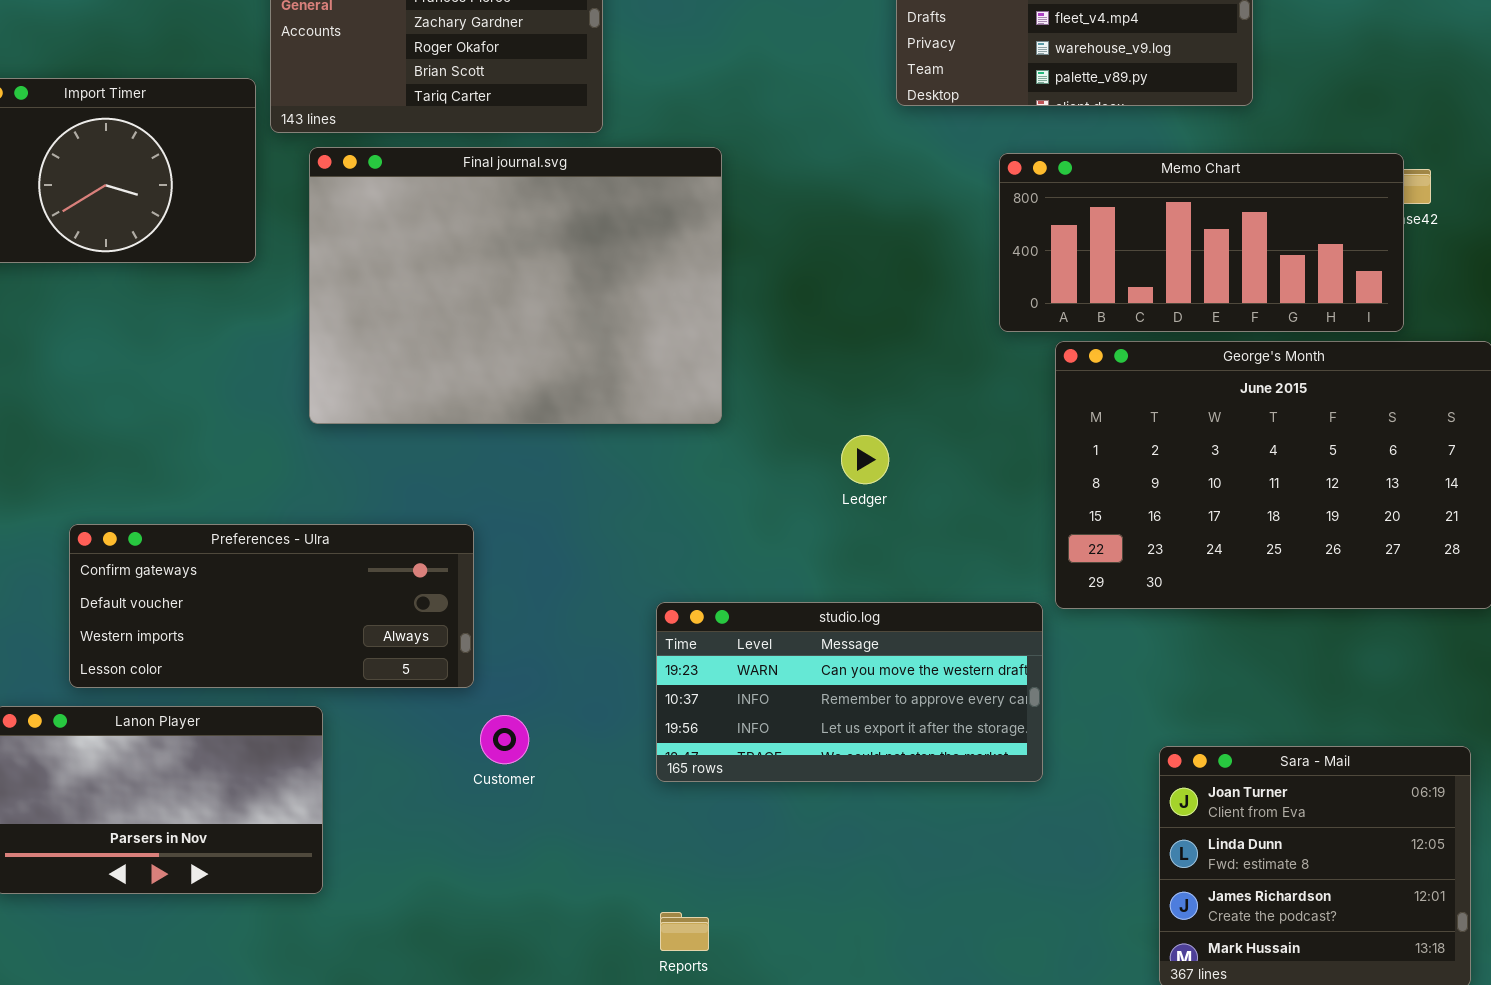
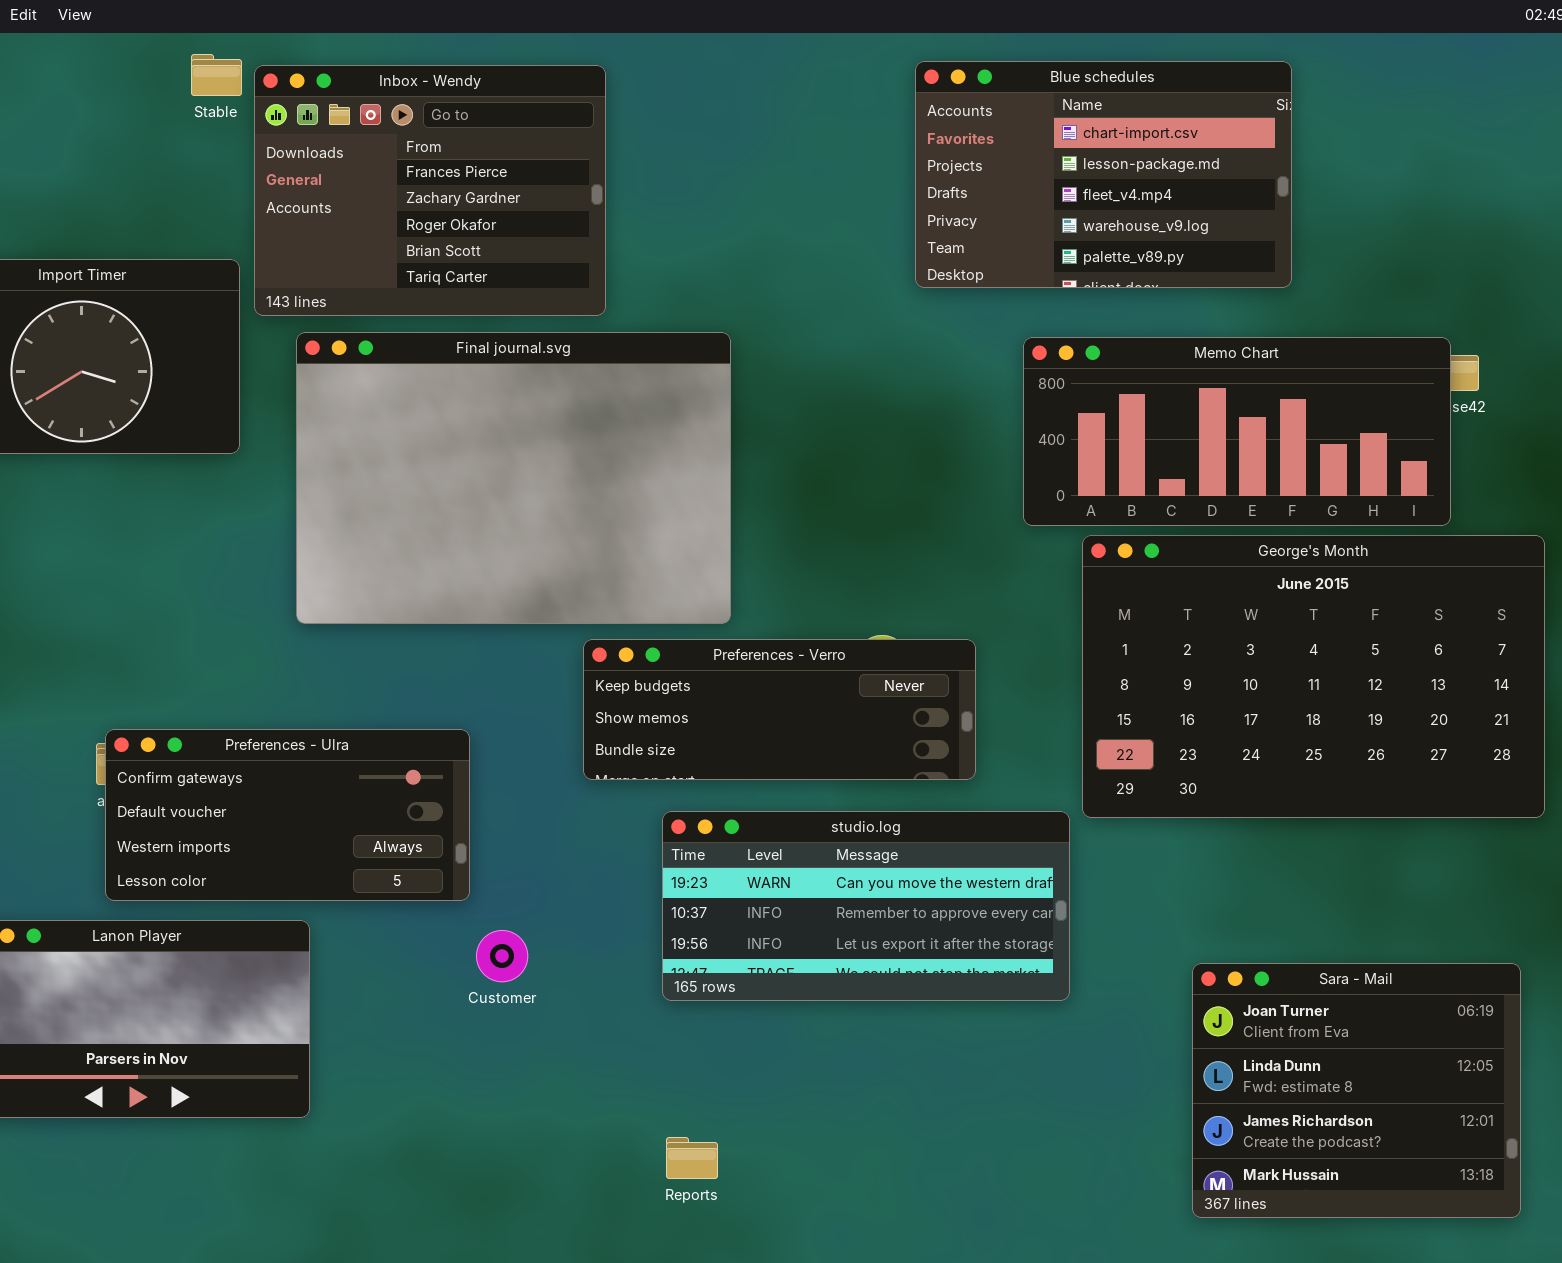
Preferences - Verro: none -> [583,639,976,780], opened
Preferences - Ulra: [69,524,474,688] -> [105,729,470,901], resized

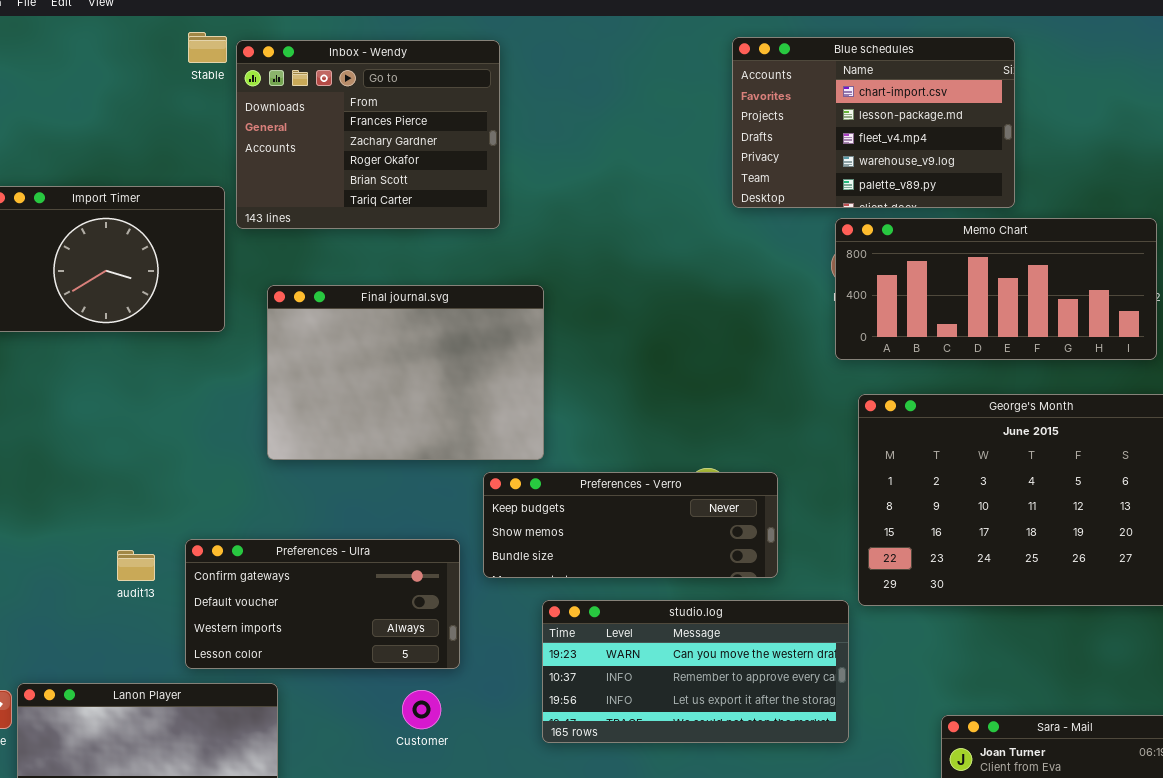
Final journal.svg: [296,332,731,624] -> [267,285,544,460], resized
Memo Chart: [1023,337,1451,526] -> [835,218,1157,360], moved
Preferences - Ulra: [105,729,470,901] -> [185,539,460,669], moved

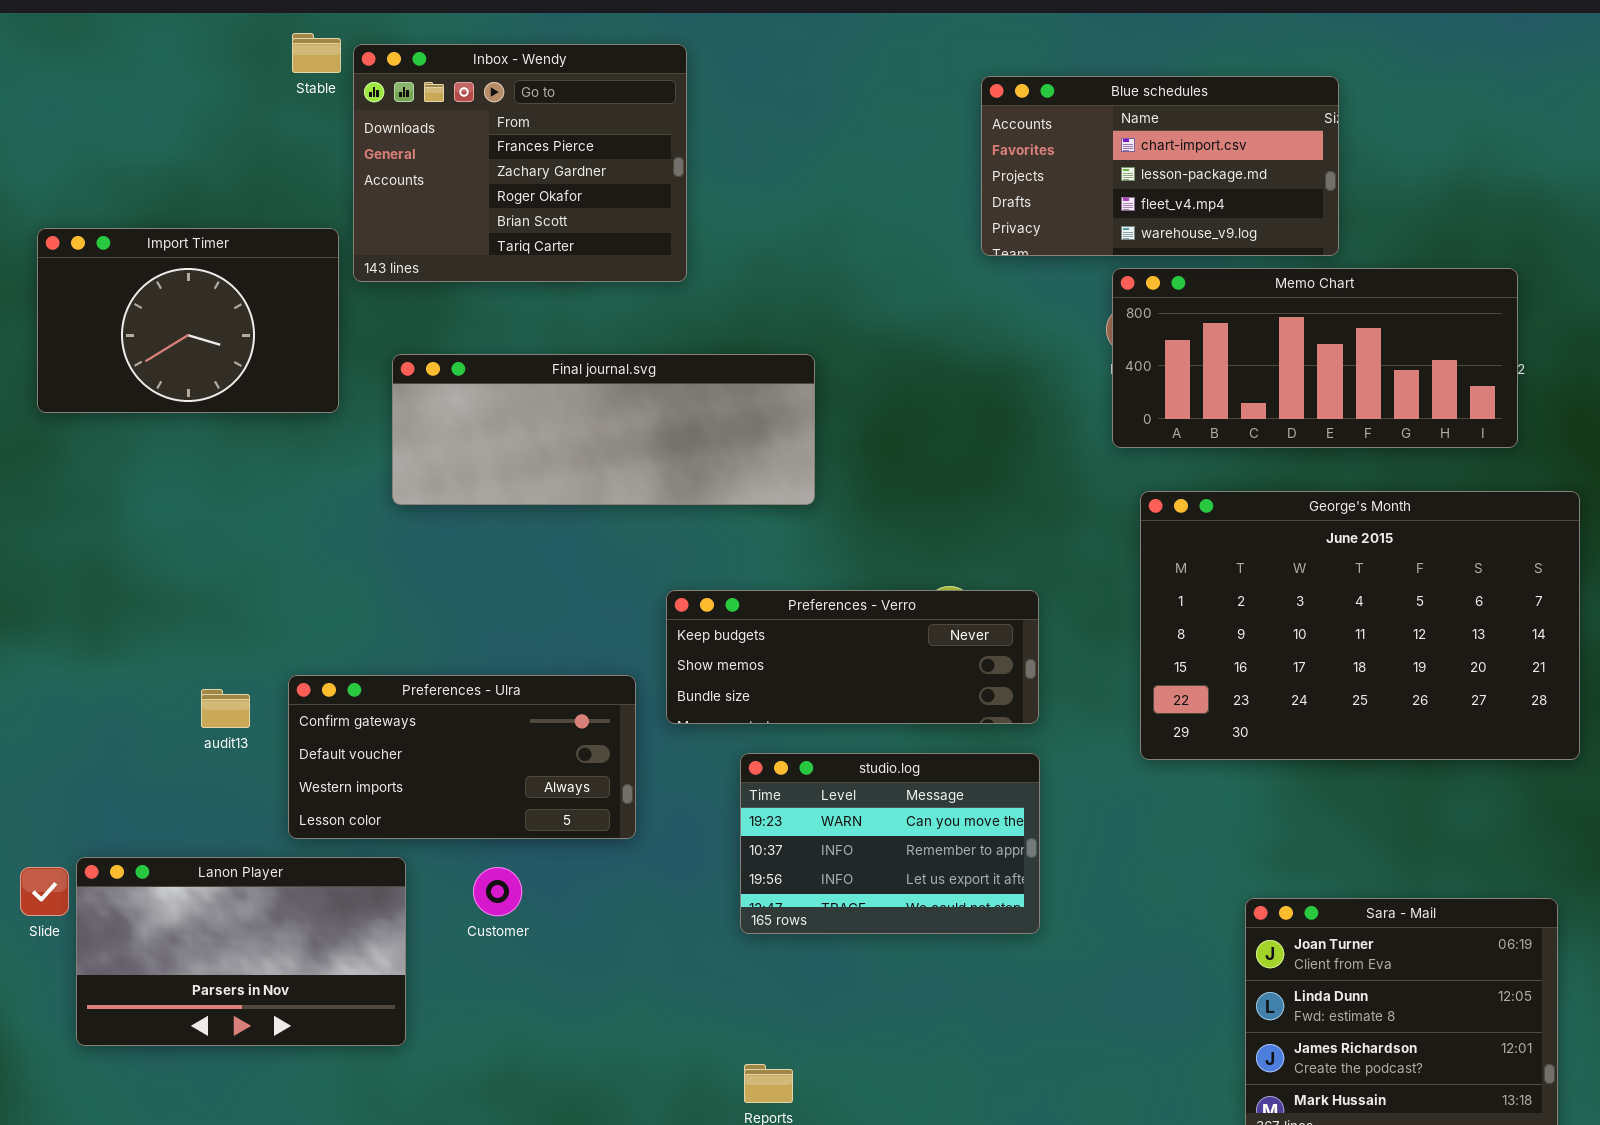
Blue schedules: [732,37,1015,208] -> [981,76,1339,256], resized
Final journal.svg: [267,285,544,460] -> [392,354,815,505], resized
studio.log: [542,600,849,743] -> [740,753,1040,934], resized
Customer: [402,690,441,729] -> [473,867,522,916], moved

